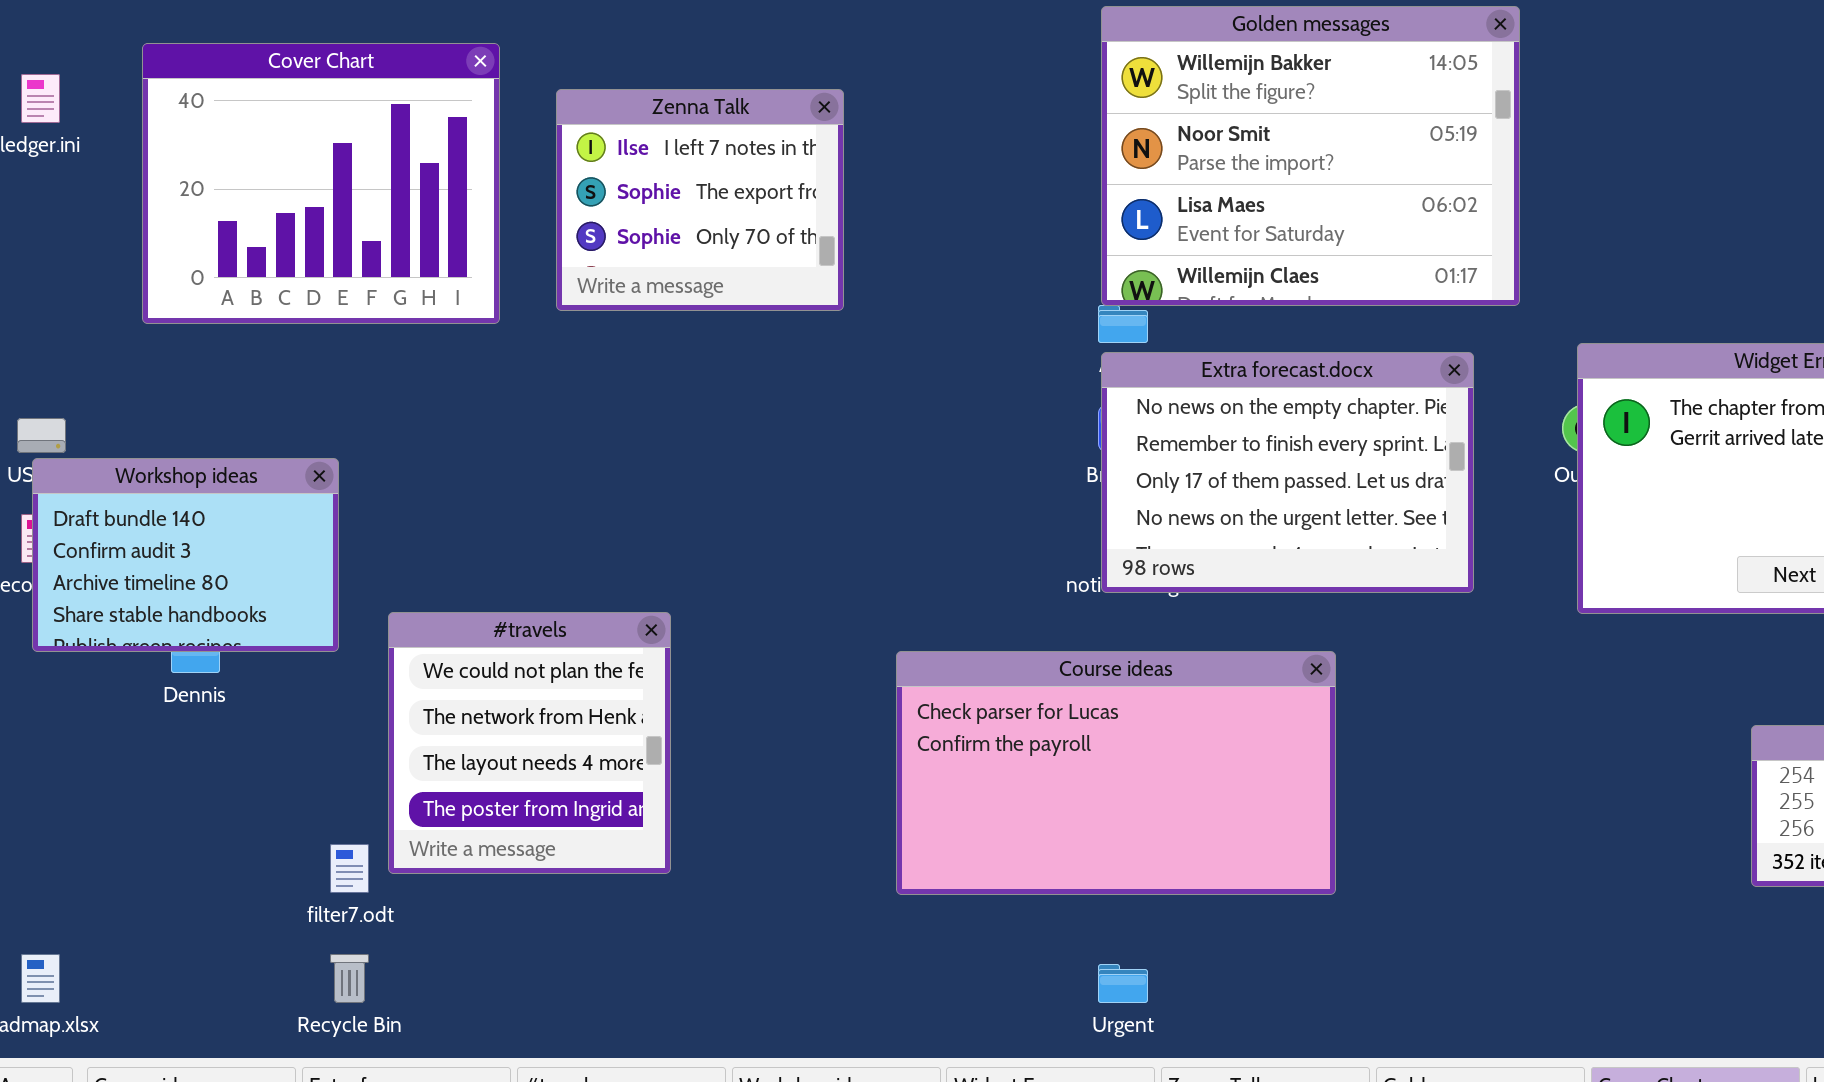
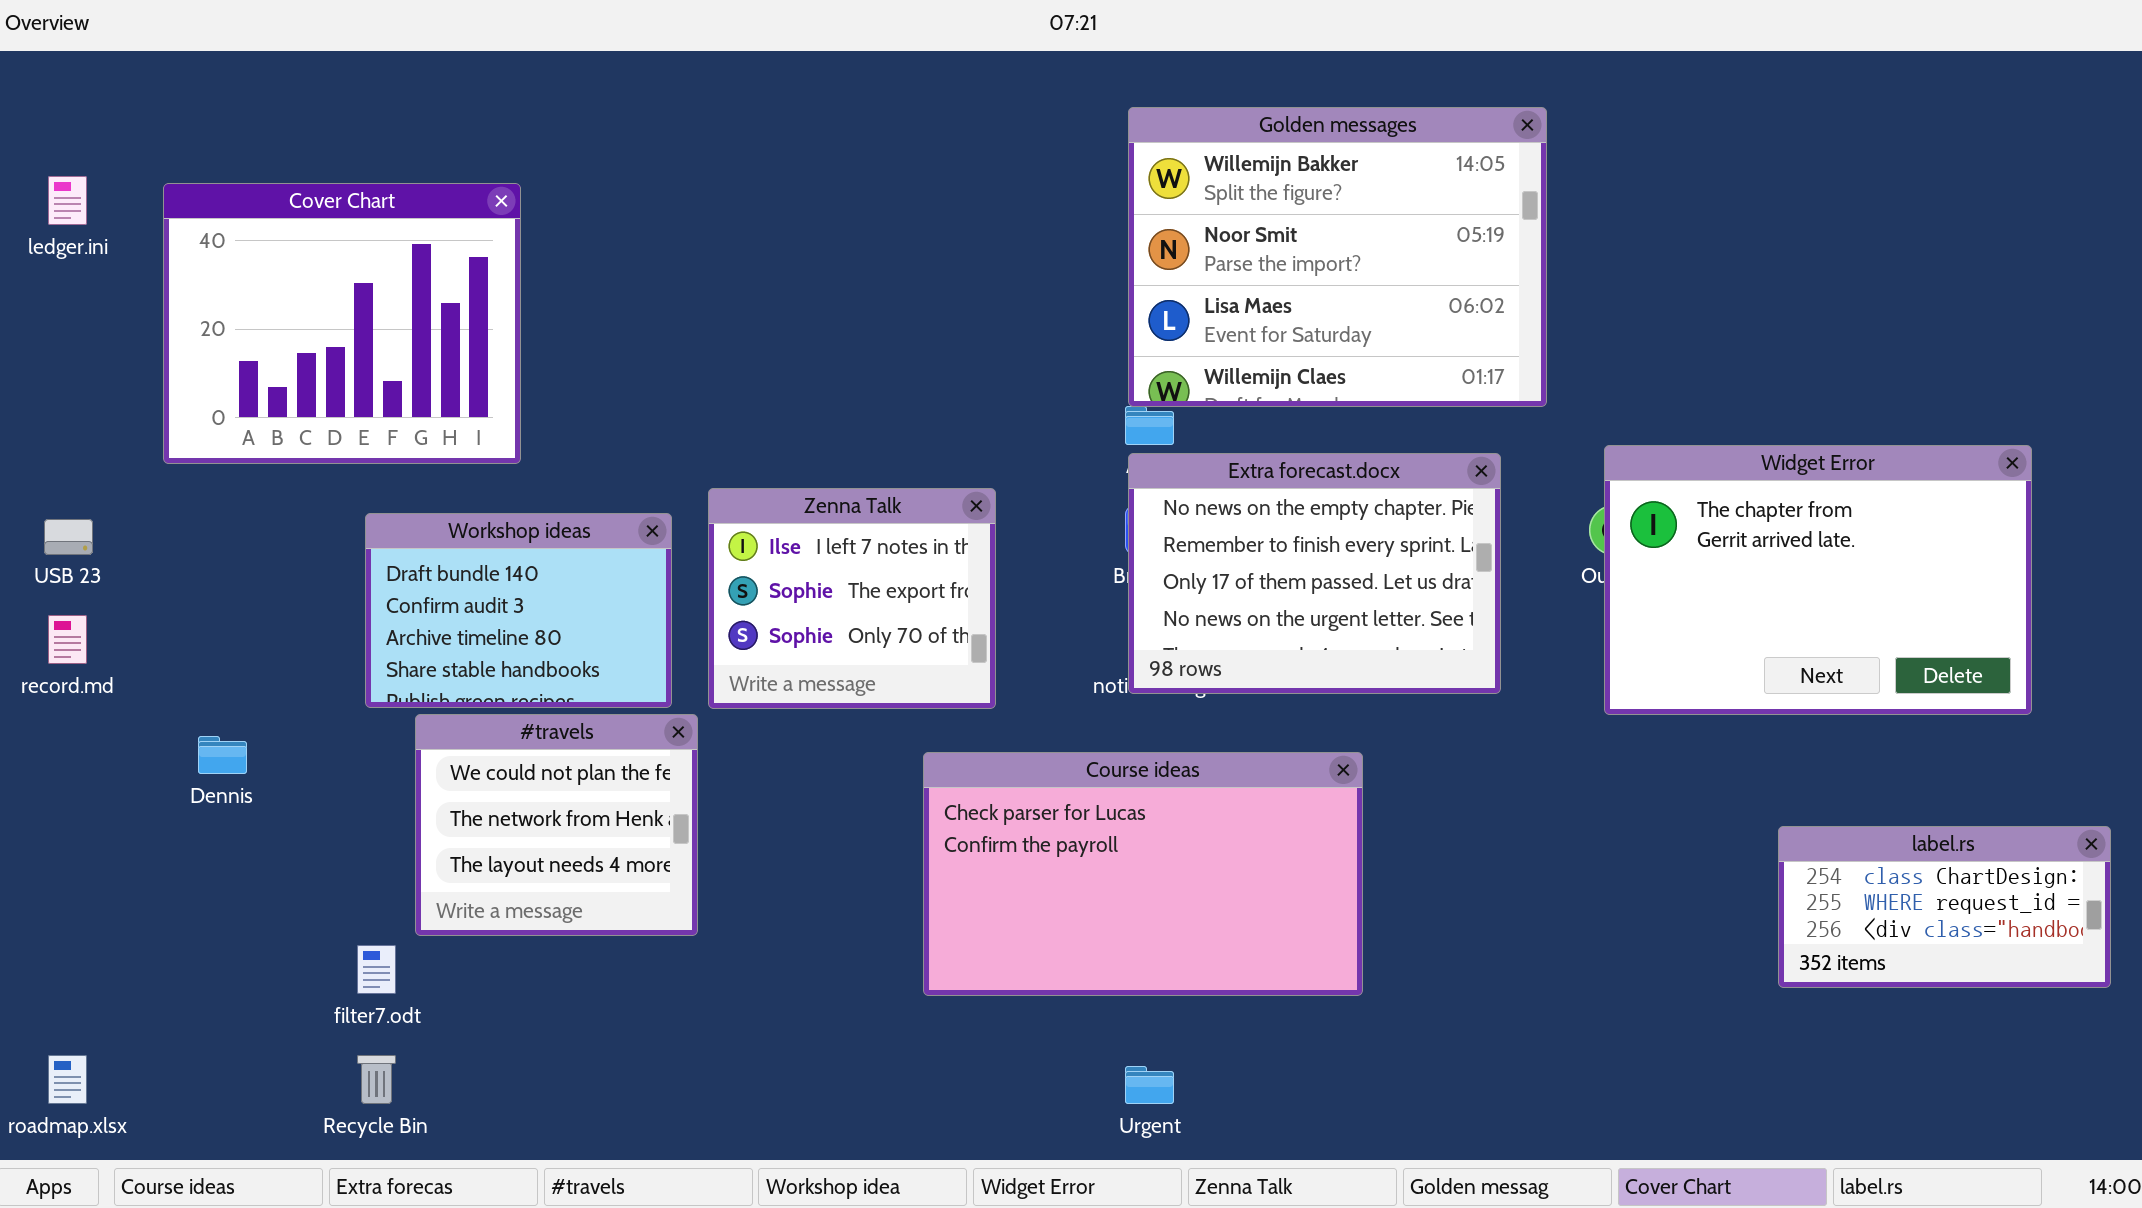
Cover Chart: [142,43,500,324] -> [163,183,521,464], moved
Zenna Talk: [556,89,844,311] -> [708,488,996,709], moved
Workshop ideas: [32,458,339,652] -> [365,513,672,708], moved
#travels: [388,612,671,874] -> [415,714,698,936], resized

